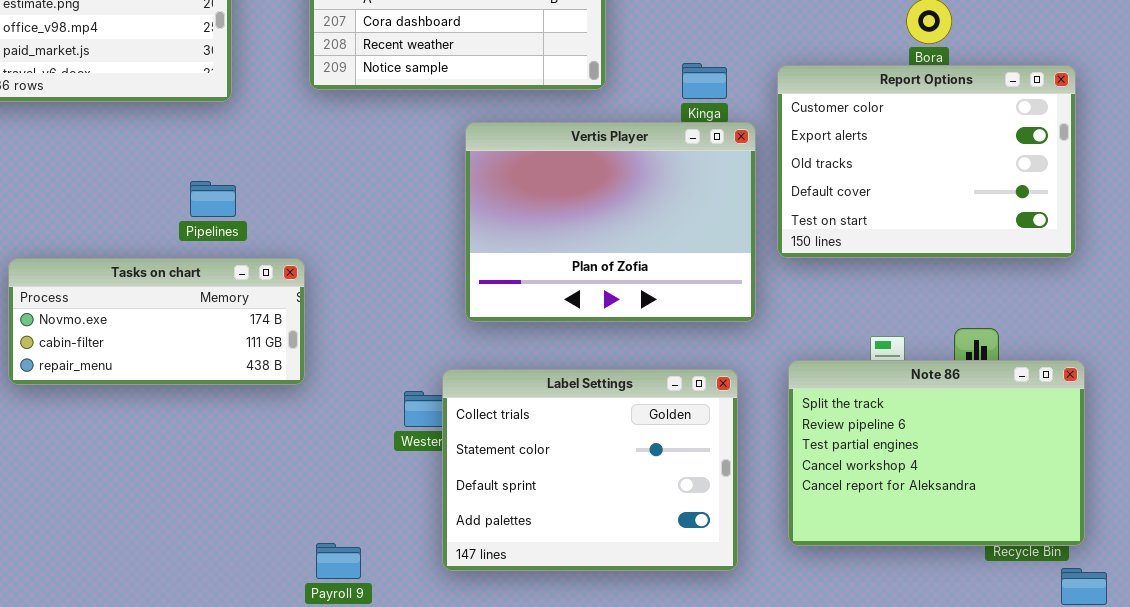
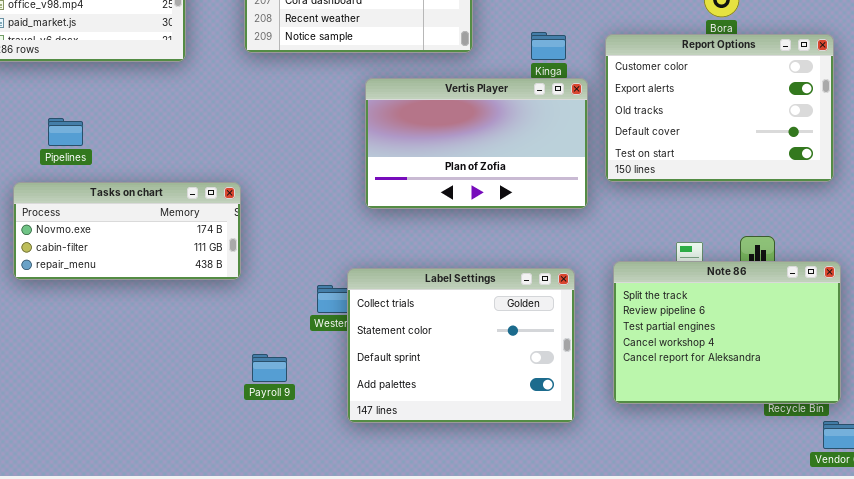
Vertis Player: [465,122,756,322] -> [365,78,588,209], resized
Pipelines: [190,181,236,217] -> [48,118,83,146], moved
Payroll 9: [316,543,361,579] -> [252,354,287,382], moved

